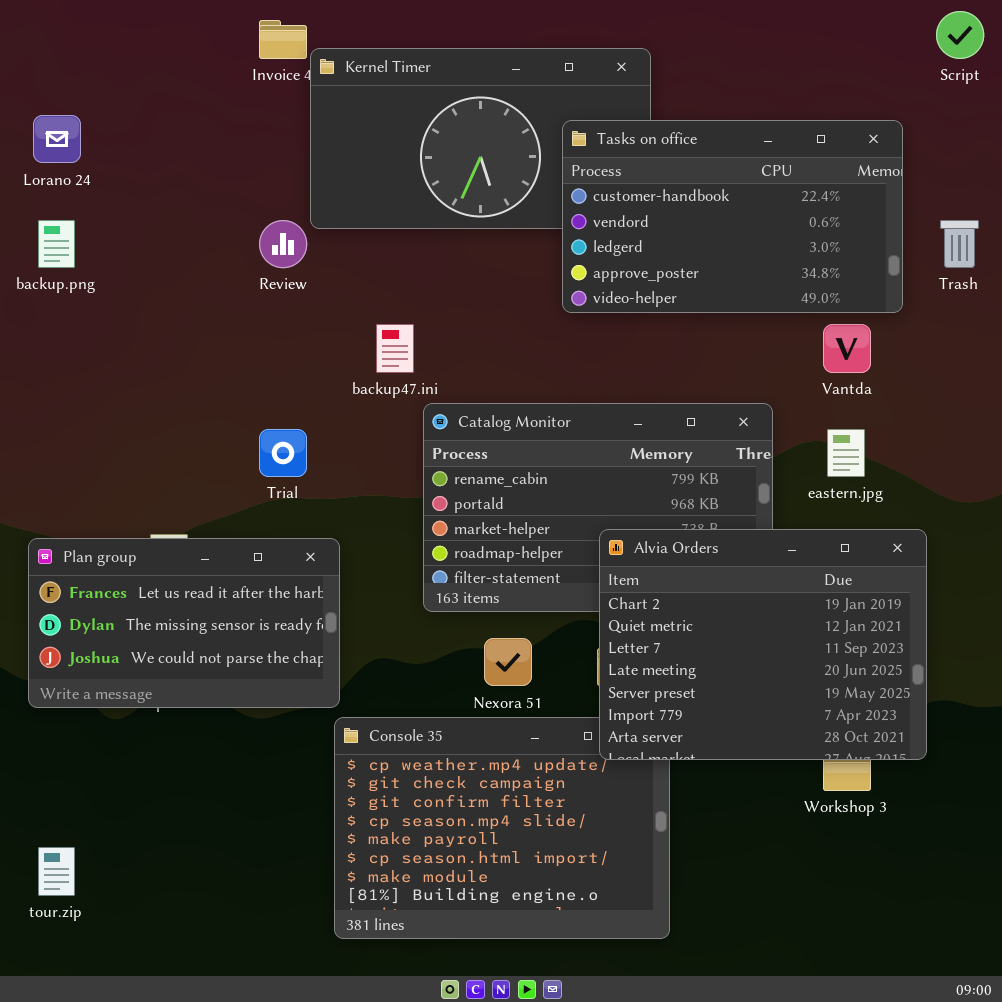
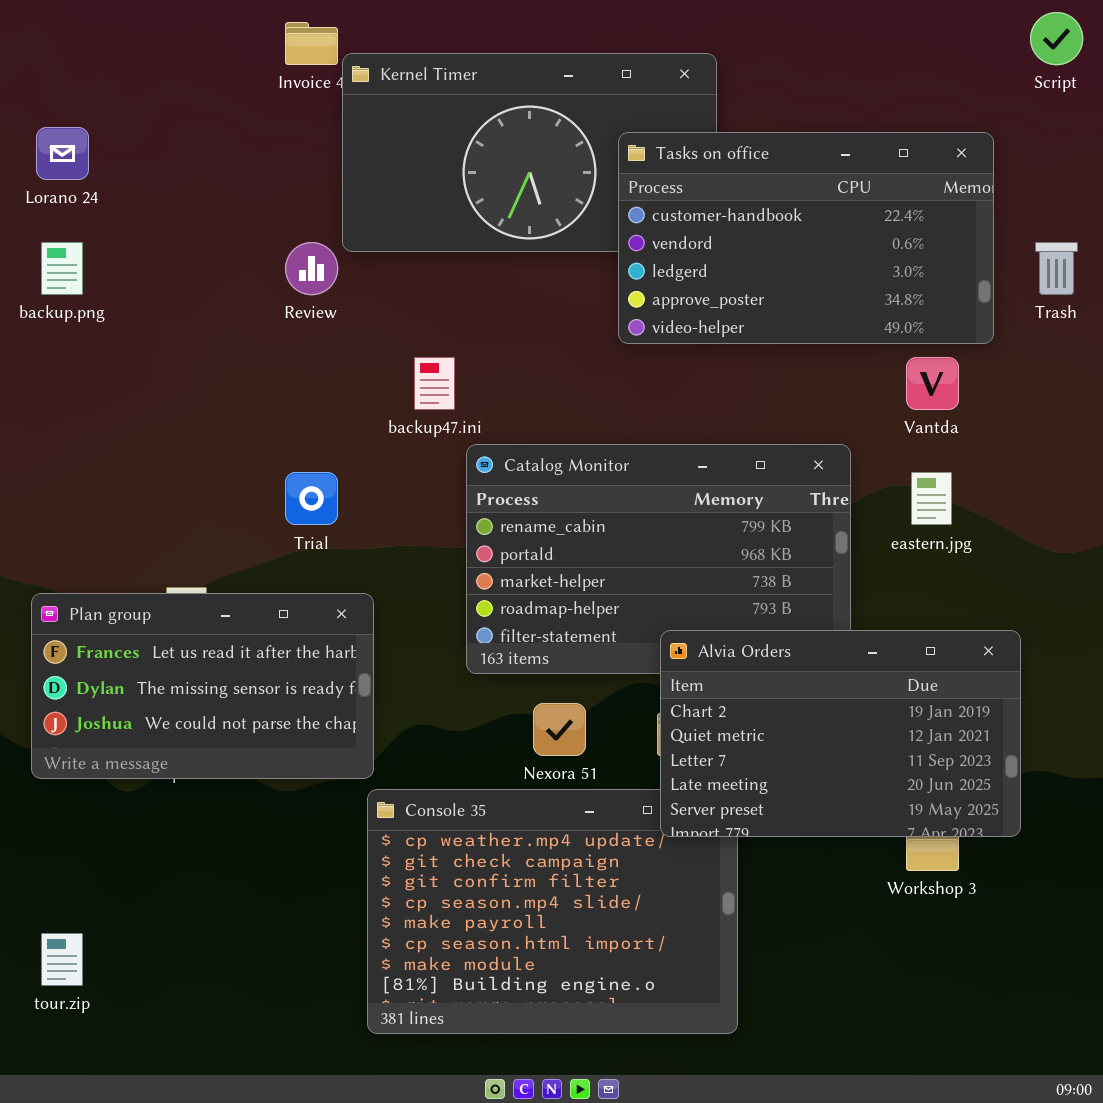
Alvia Orders: [599,529,927,760] -> [660,630,1021,837], resized

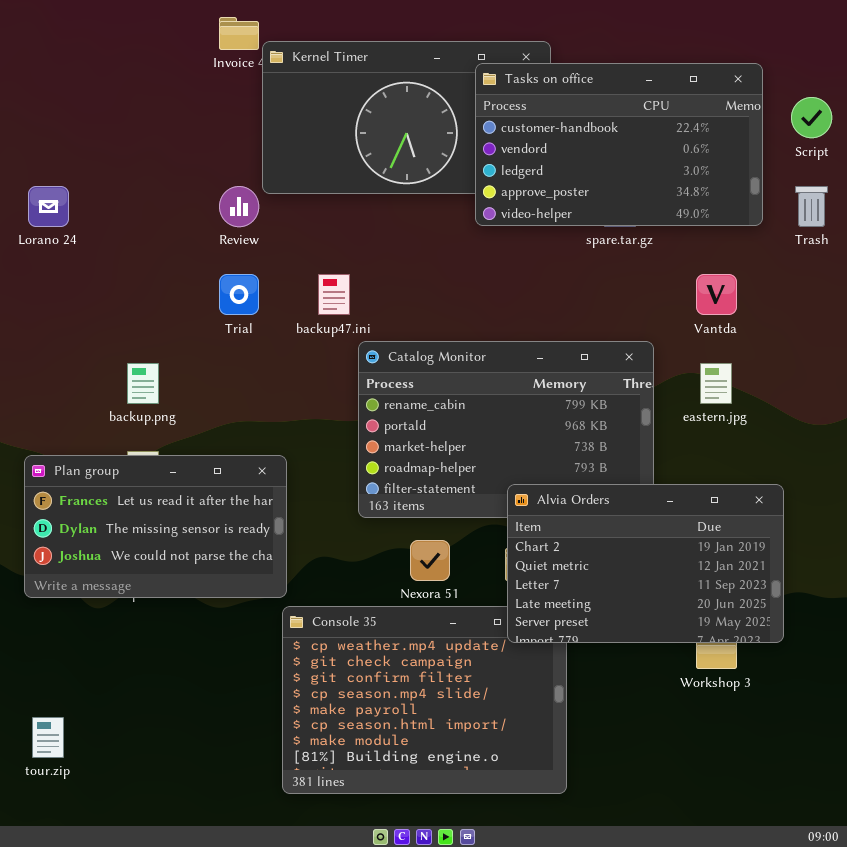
Script: [1030,12,1083,65] -> [791,97,832,138], moved
Lorano 24: [36,127,89,180] -> [28,186,69,227], moved
Tasks on office: [618,132,994,344] -> [475,63,763,226], moved
backup.png: [41,242,83,295] -> [127,363,159,404], moved
Trial: [285,472,338,525] -> [219,274,259,315], moved

